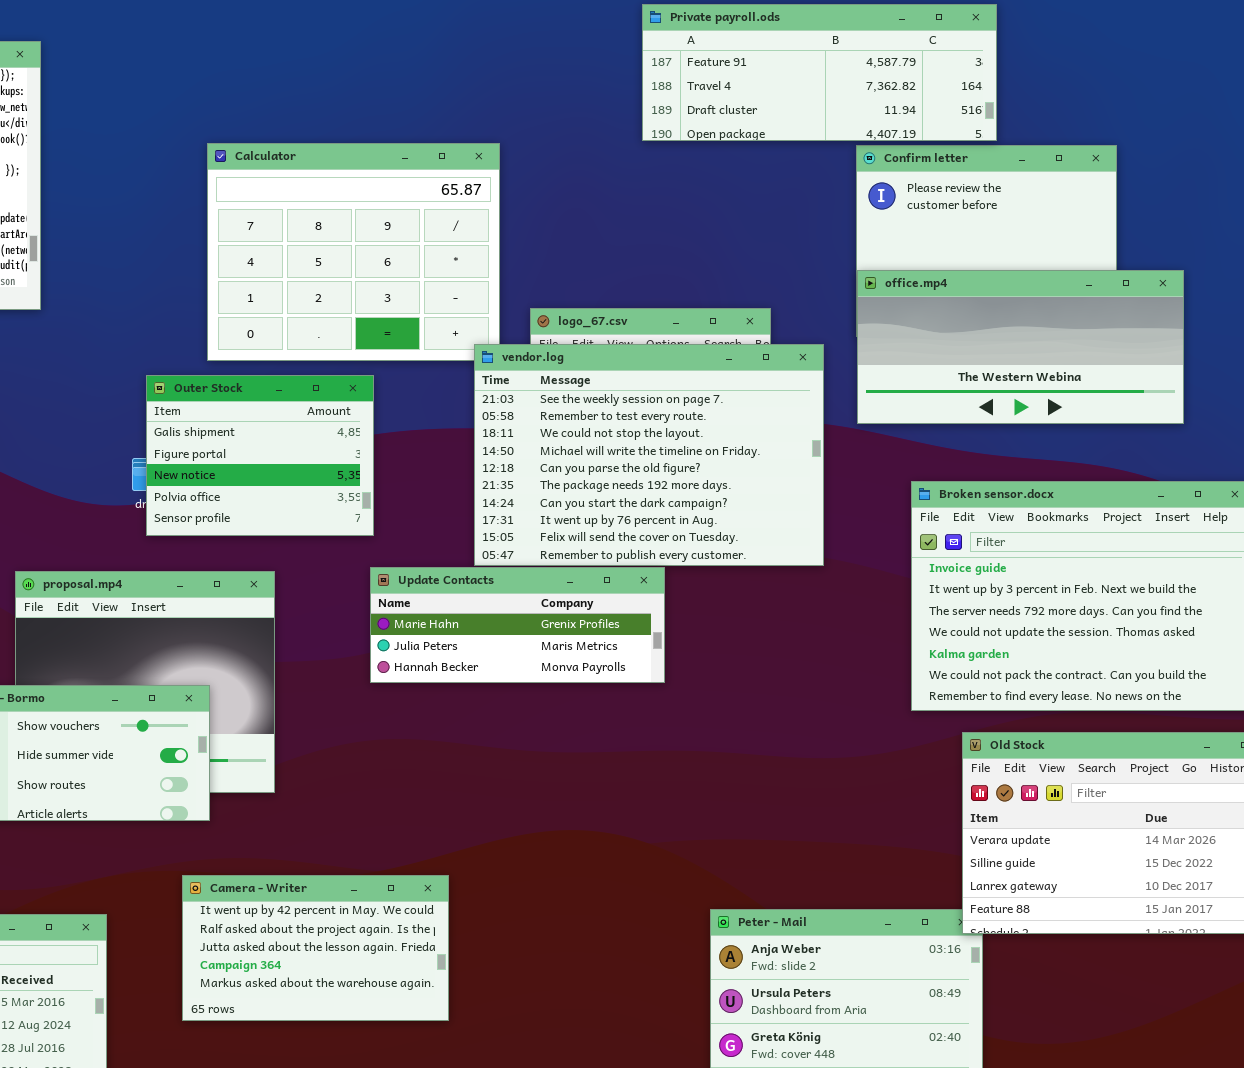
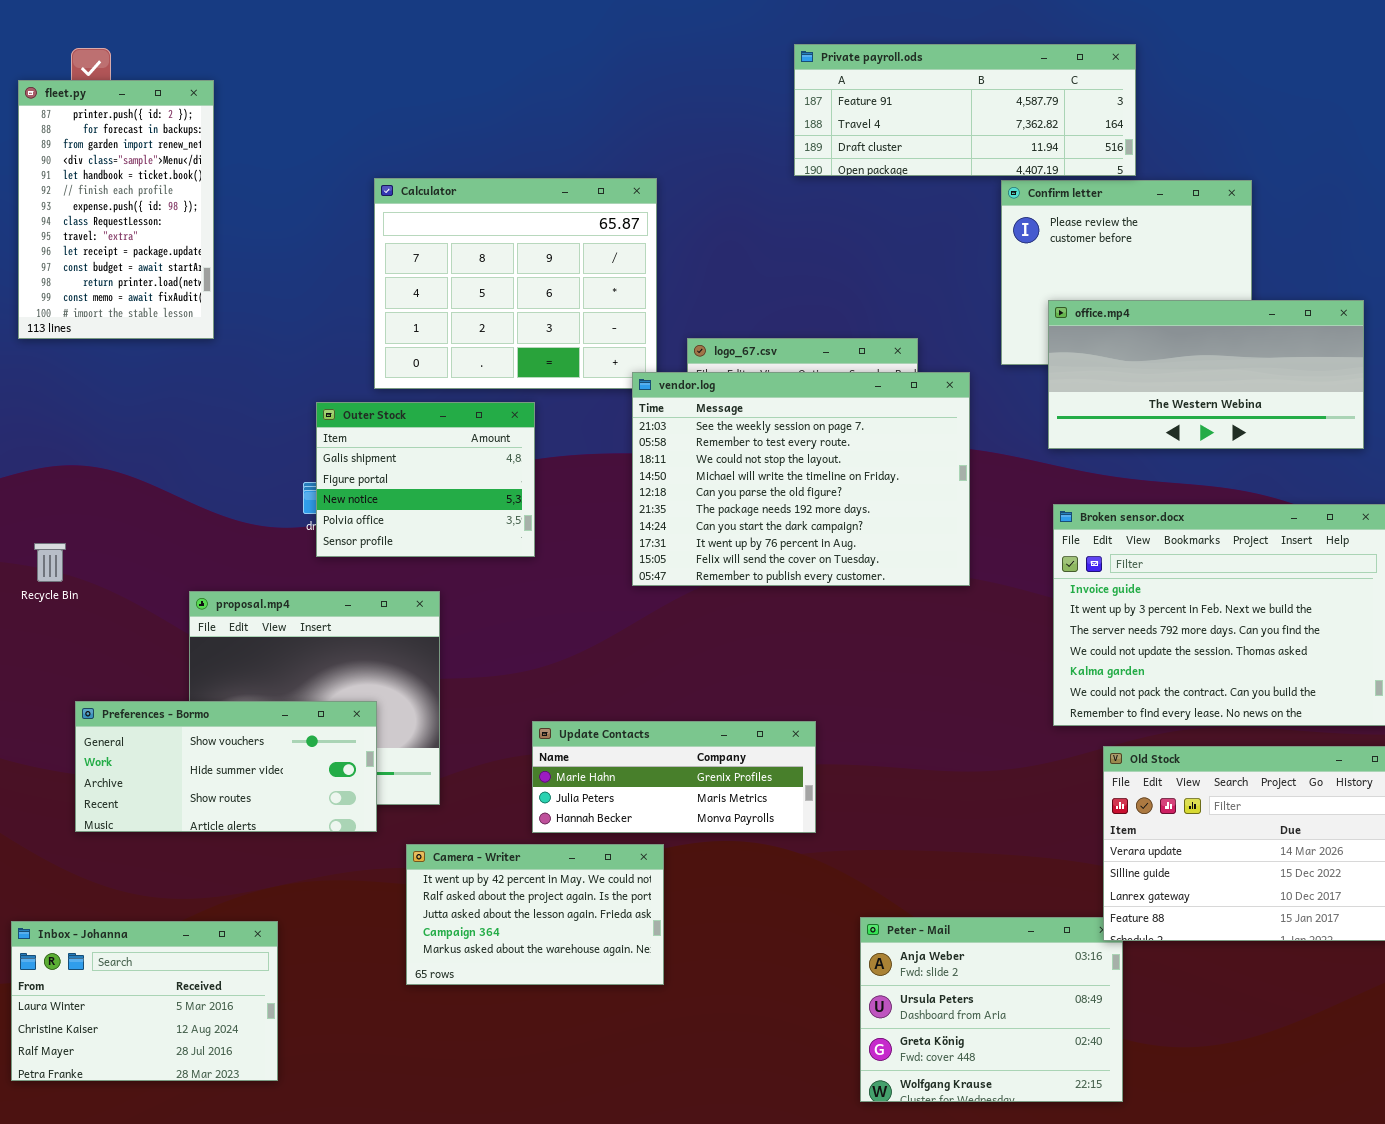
office.mp4: [857,270,1184,424] -> [1048,300,1364,449], moved
Update Contacts: [370,567,665,683] -> [532,721,816,833], moved
Camera - Writer: [182,875,449,1021] -> [406,844,664,985], moved

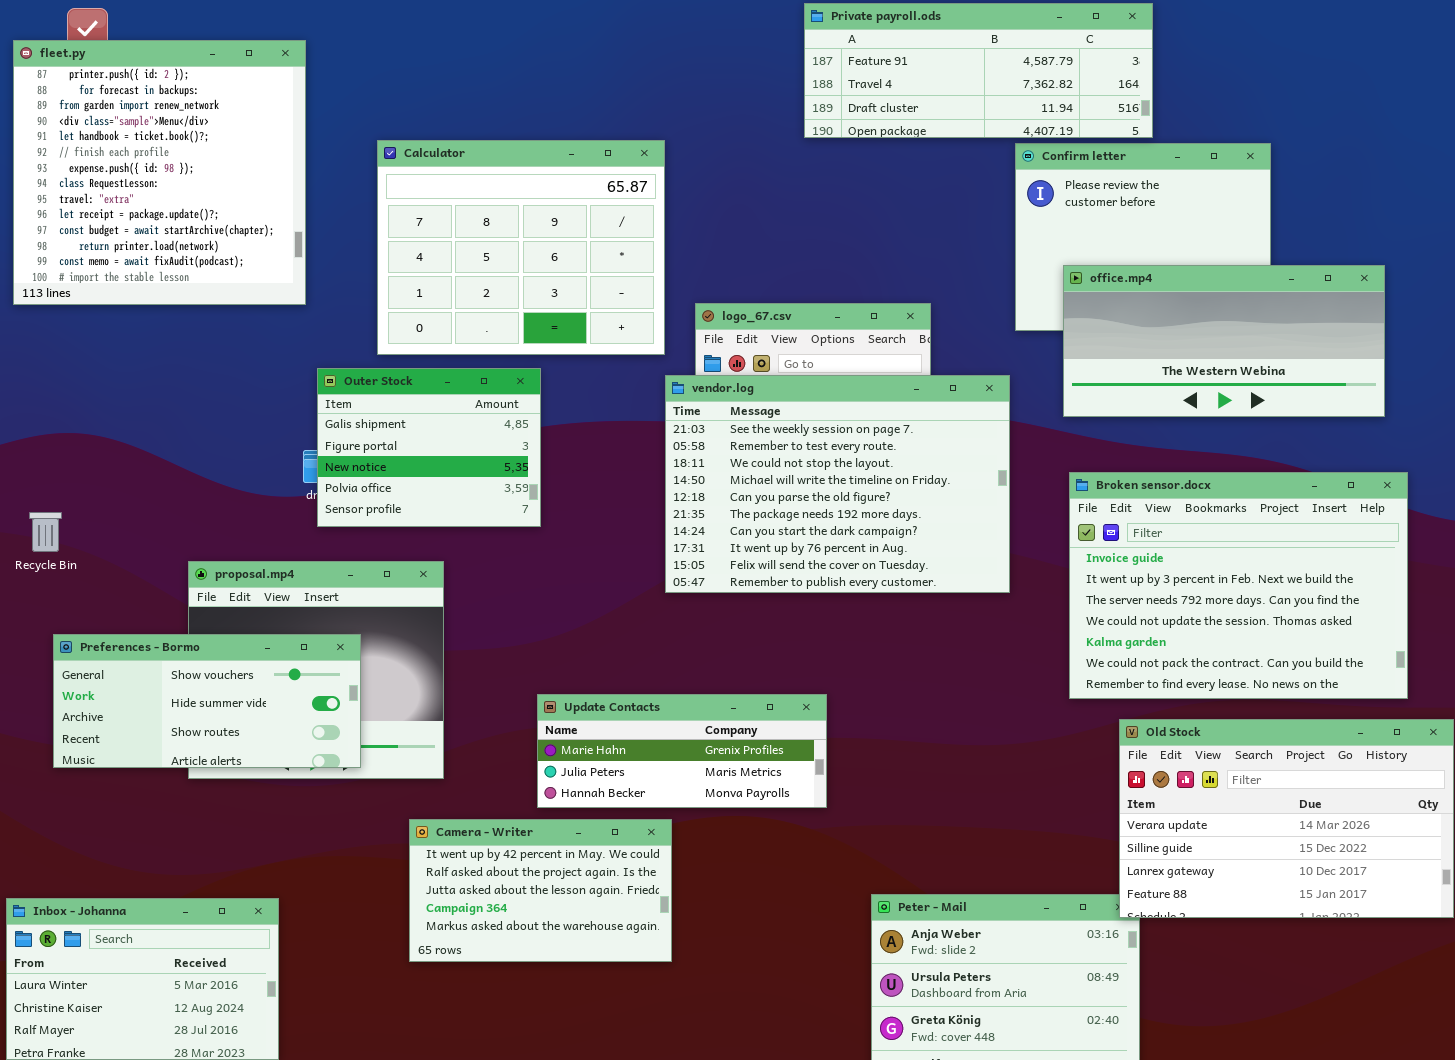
fleet.py: [18,80,214,339] -> [13,40,306,305], resized
vendor.log: [632,372,970,586] -> [665,375,1010,593], moved
Preferences - Bormo: [75,701,377,832] -> [53,634,361,768], moved

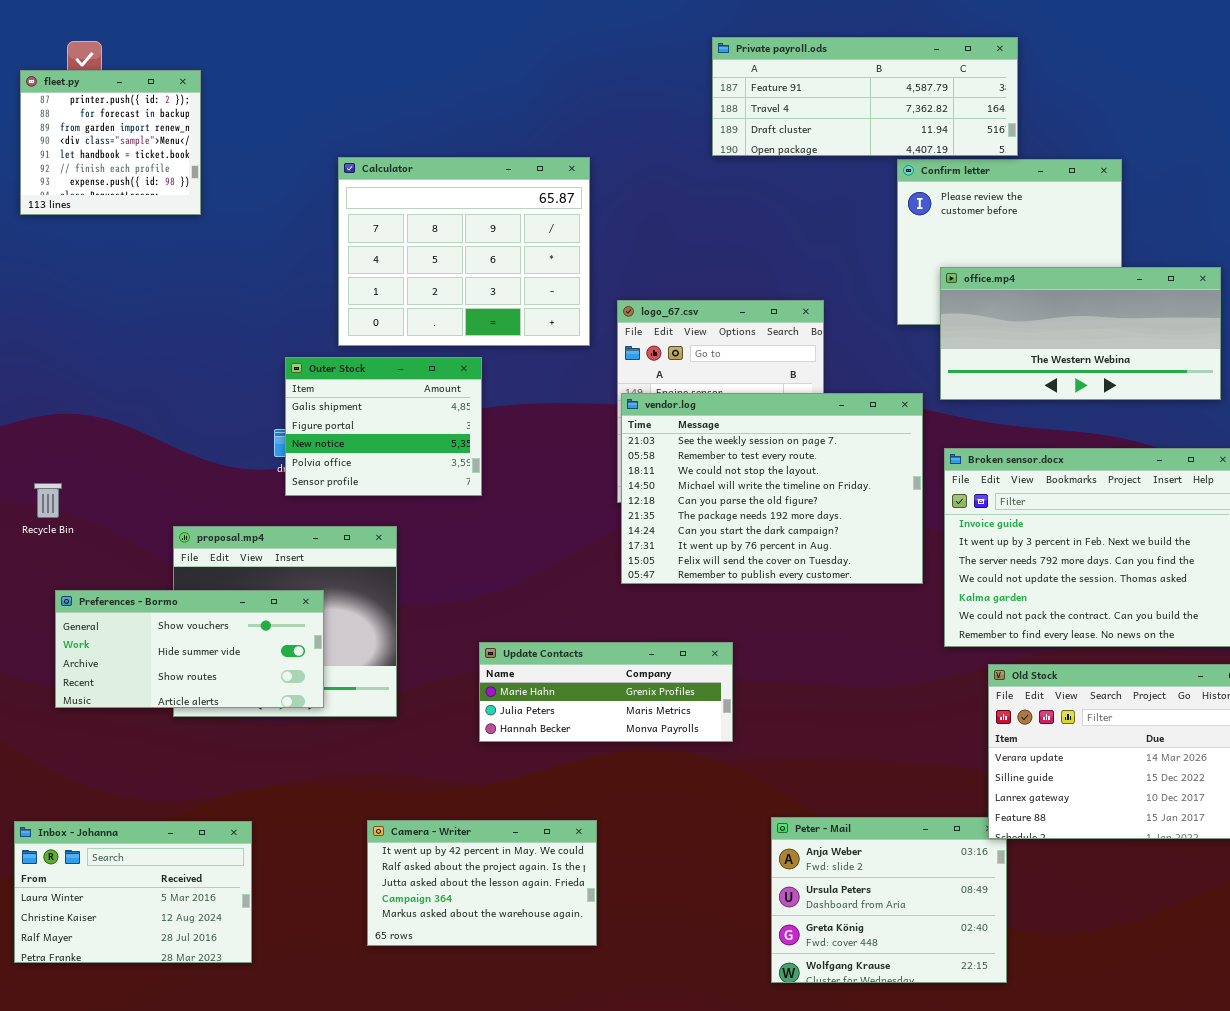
fleet.py: [13,40,306,305] -> [20,70,201,215], resized
vendor.log: [665,375,1010,593] -> [621,393,923,584], moved
Camera - Writer: [409,819,672,962] -> [367,820,597,946], moved

